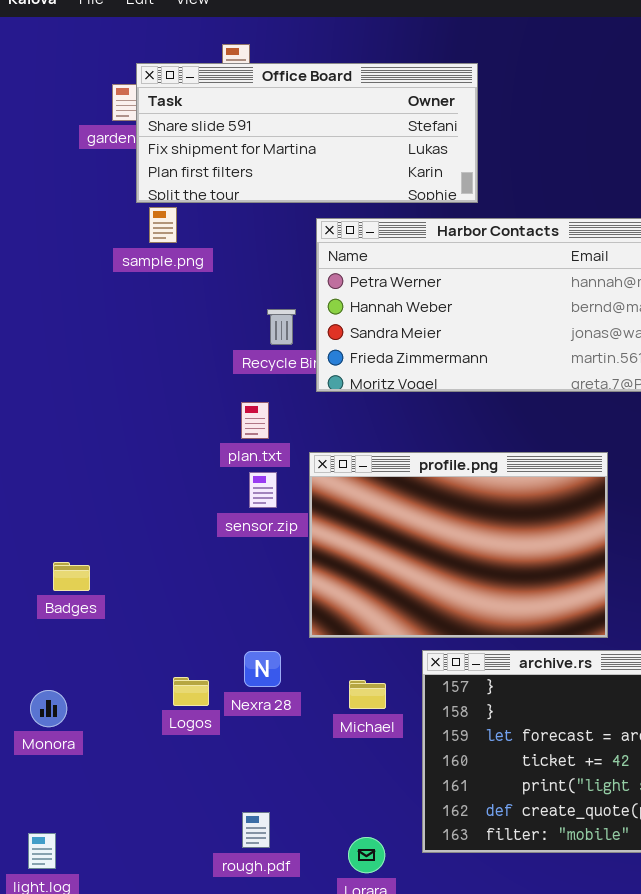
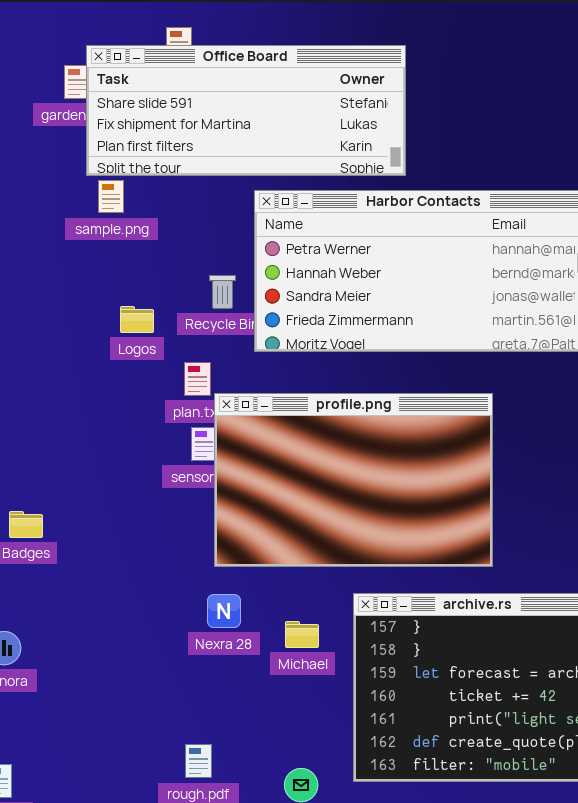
profile.png: [309,452,608,638] -> [214,393,493,567], moved
Nexra 28: [244,651,281,687] -> [207,594,241,628], moved
Logos: [173,677,209,706] -> [120,306,154,333], moved

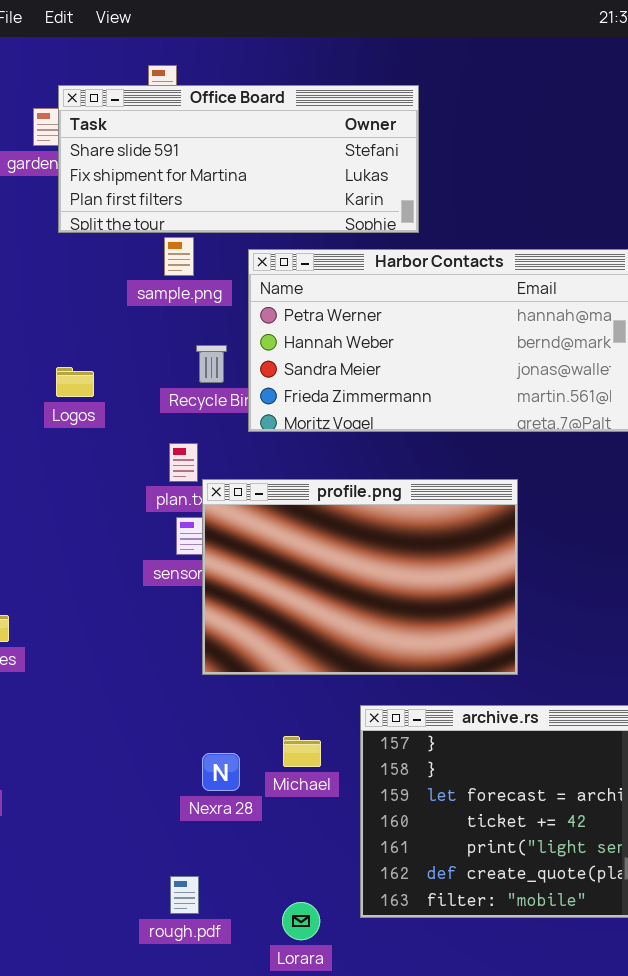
sample.png: [98,180,124,213] -> [164,237,194,276], moved
Logos: [120,306,154,333] -> [56,367,94,397], moved
Nexra 28: [207,594,241,628] -> [202,753,240,791], moved

